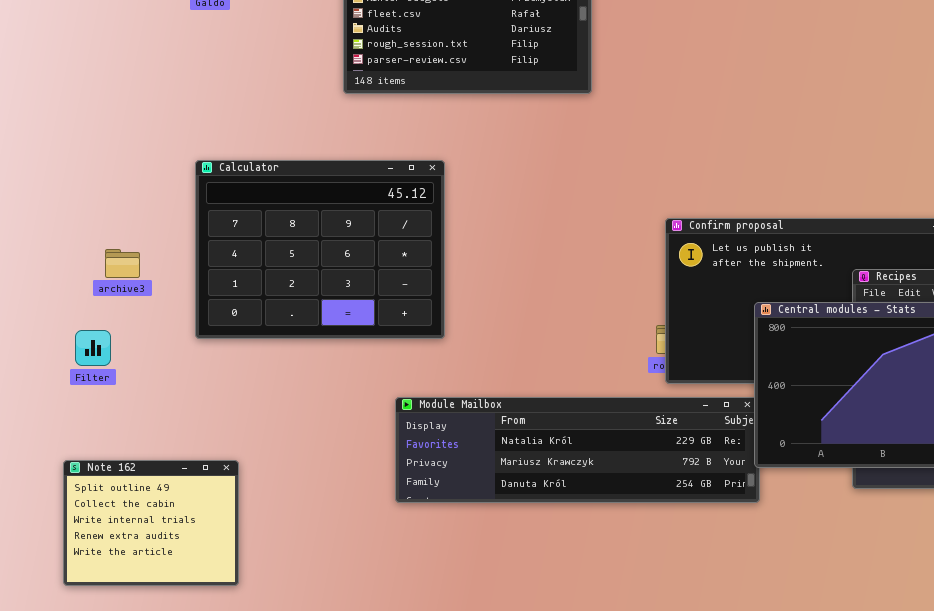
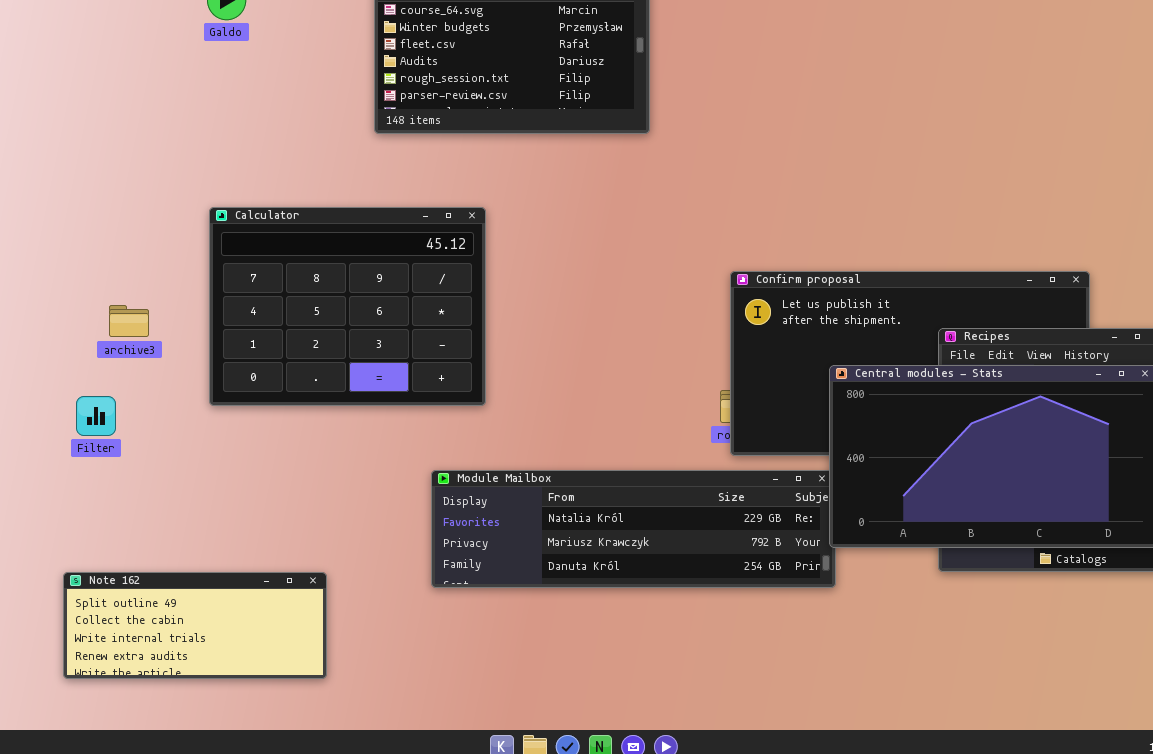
Note 162: [63,460,239,586] -> [63,572,327,679], resized

